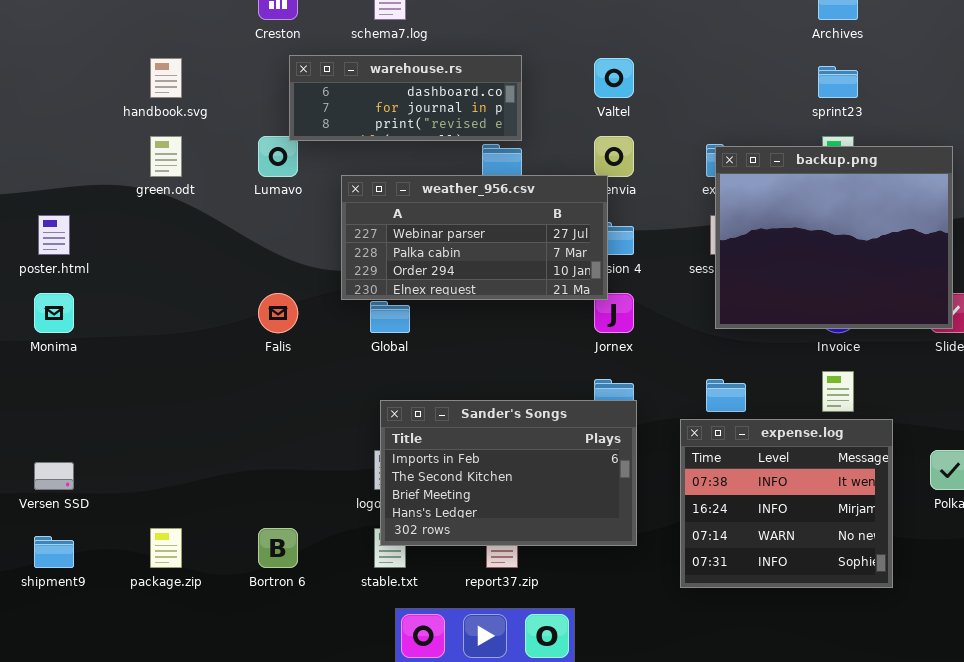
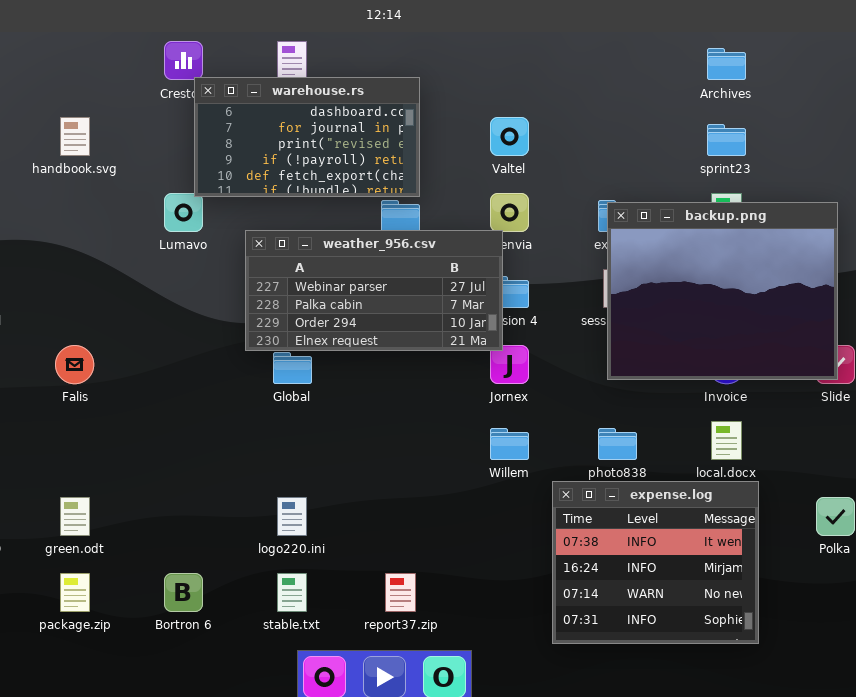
warehouse.rs: [289,55,522,141] -> [194,77,420,197], resized
green.odt: [150,136,182,177] -> [60,497,90,536], moved
Falis: [258,293,298,333] -> [55,345,94,384], moved
Sander's Songs: [380,400,637,546] -> none, closed
expense.log: [680,419,893,588] -> [552,481,759,644], moved

